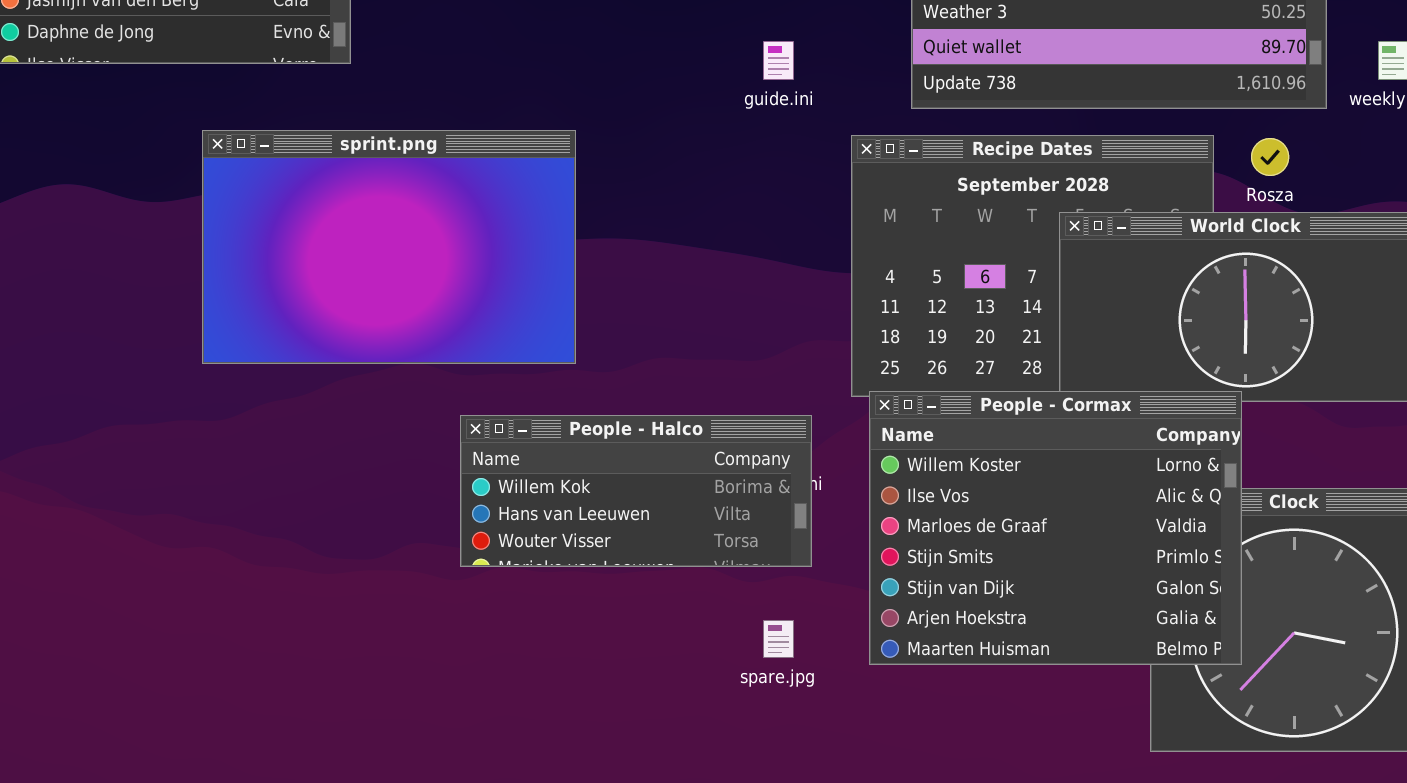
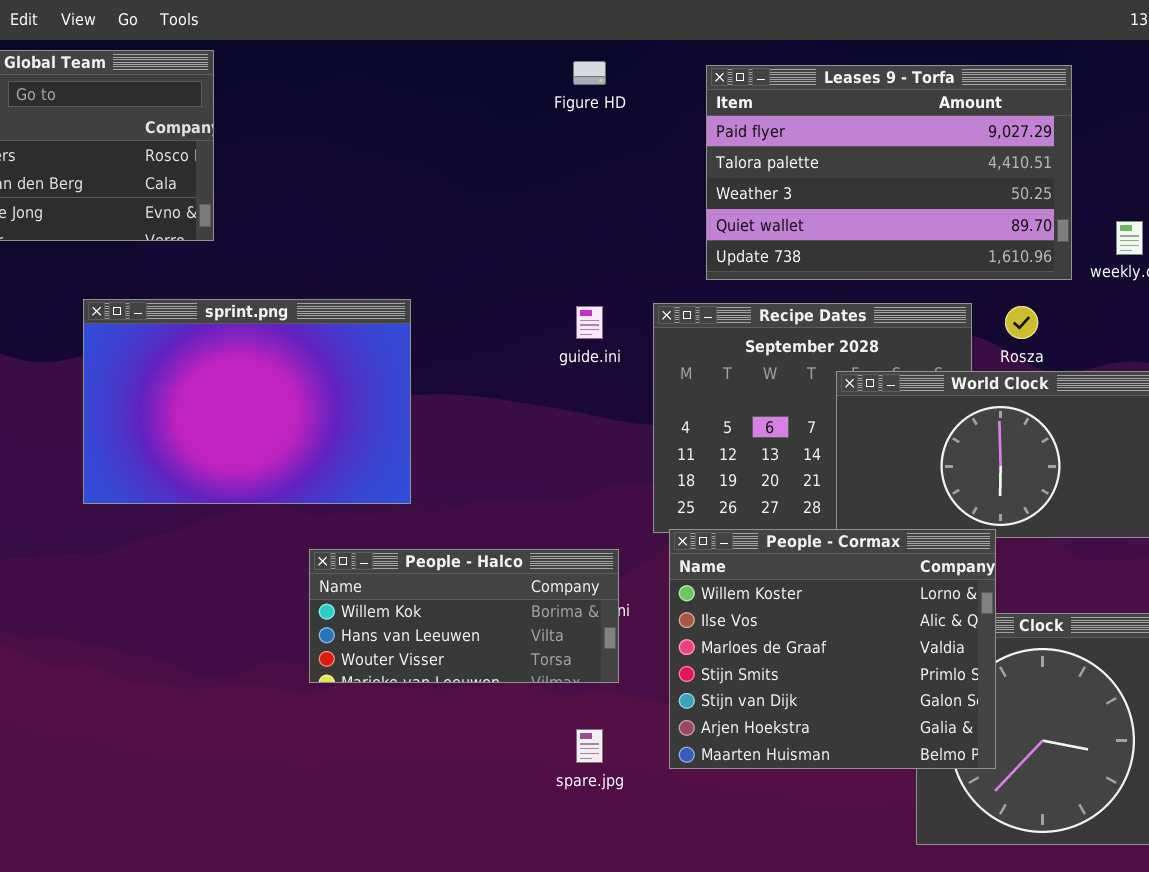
guide.ini: [763,41,794,80] -> [576,306,603,339], moved

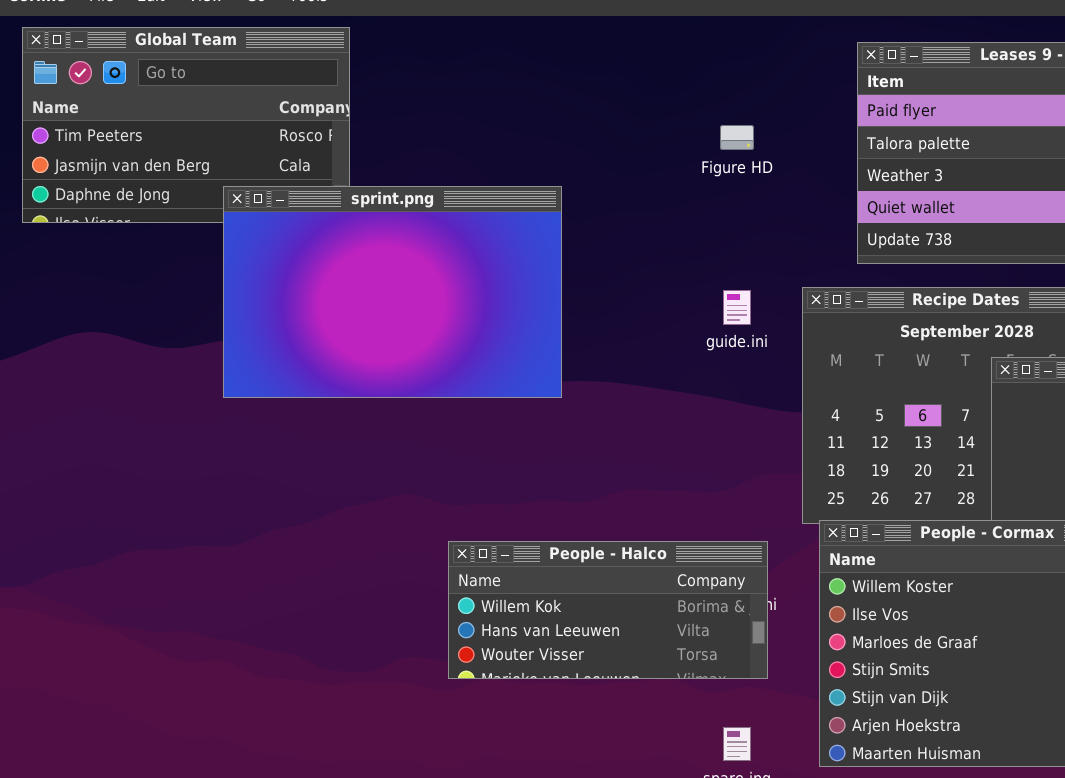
Figure HD: [573,61,606,85] -> [720,125,754,150], moved
sprint.png: [83,299,411,504] -> [223,186,562,398], moved

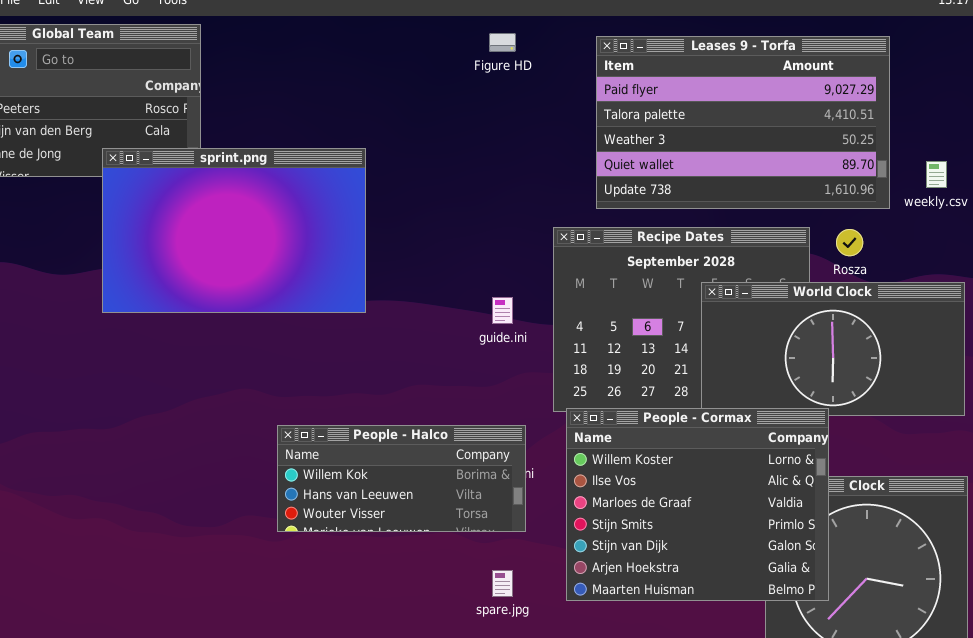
Figure HD: [720,125,754,150] -> [489,33,516,52], moved
guide.ini: [723,290,751,325] -> [492,297,513,324], moved

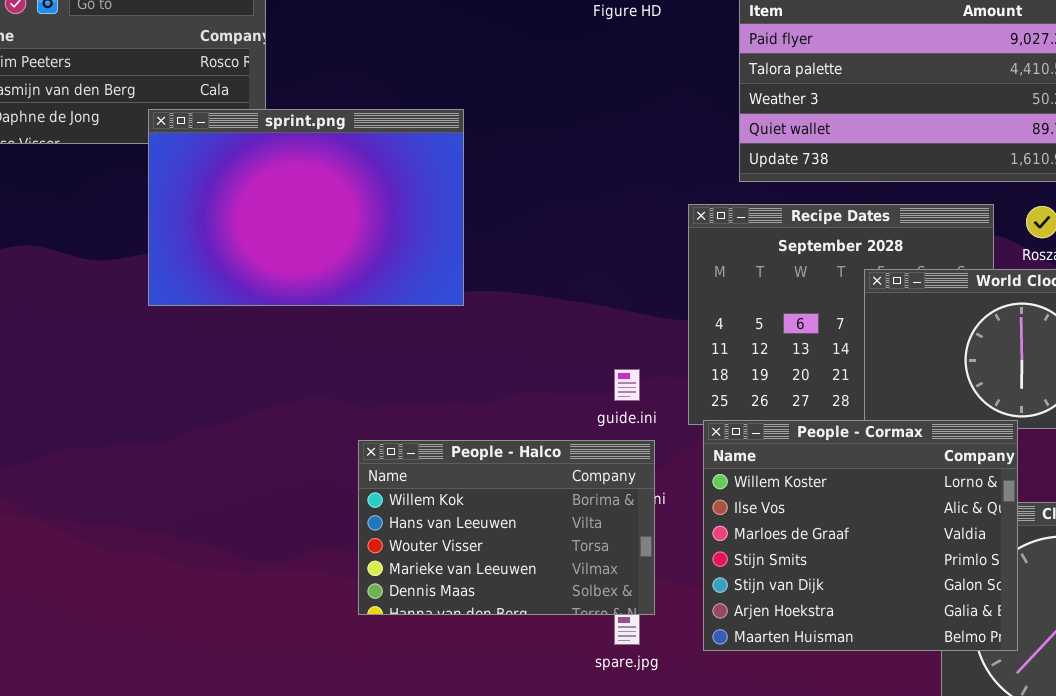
guide.ini: [492,297,513,324] -> [614,369,640,401], moved
People - Halco: [277,425,526,532] -> [358,440,655,615], resized

